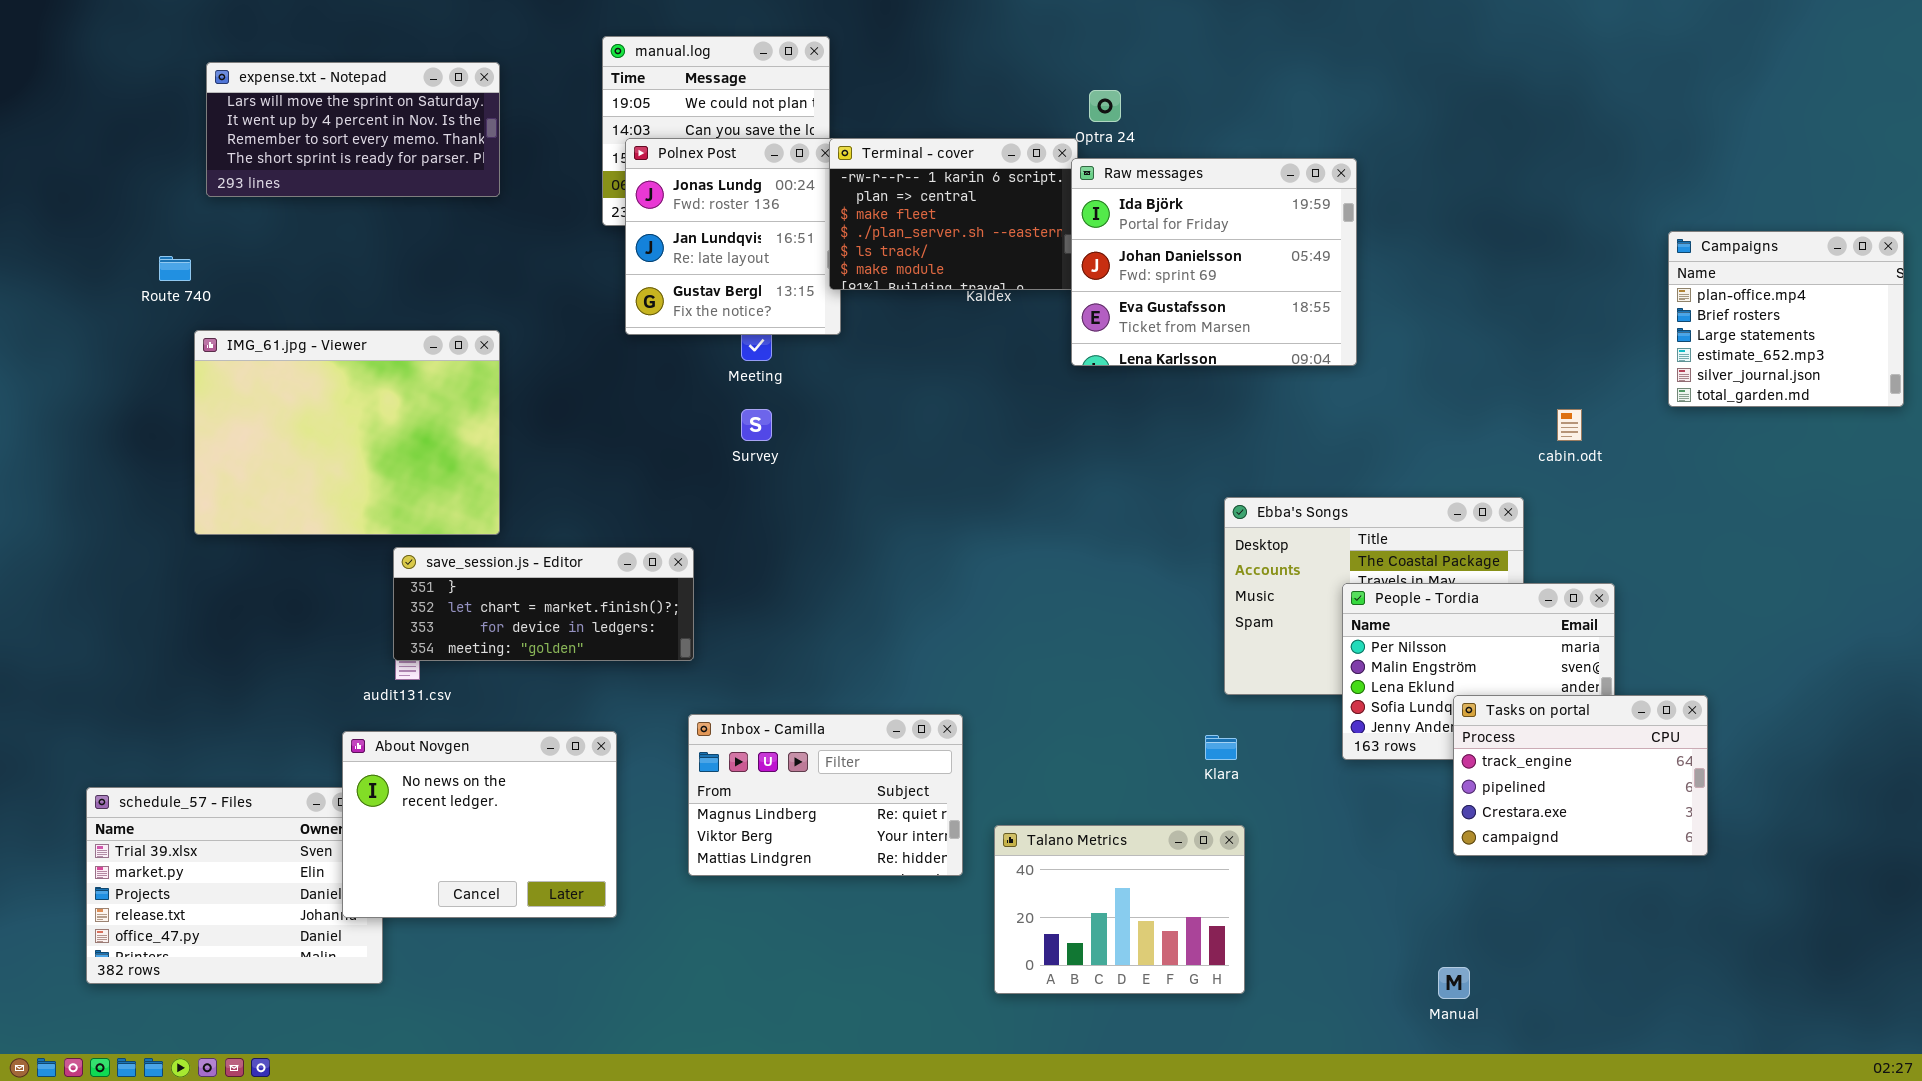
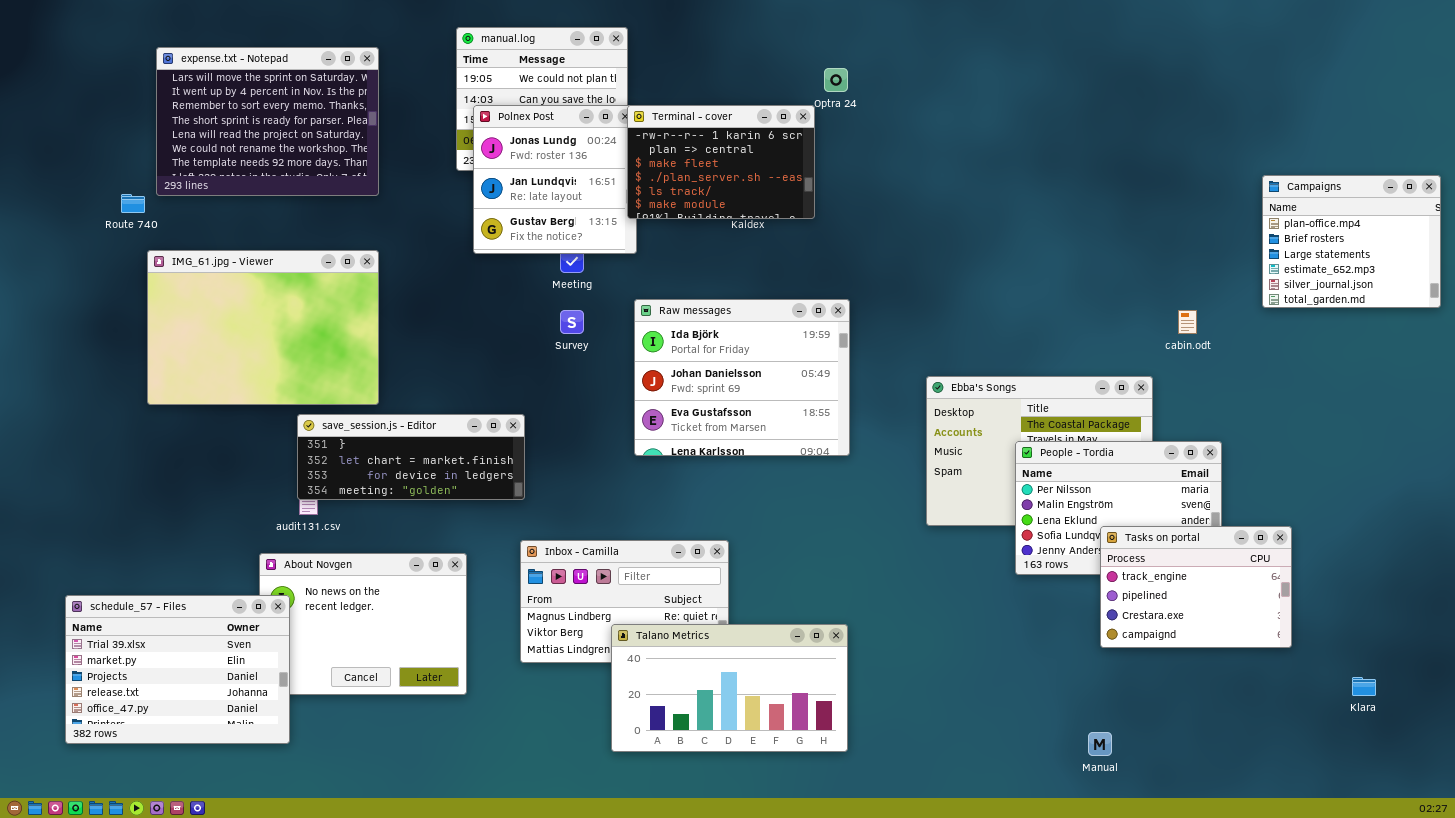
expense.txt - Notepad: [206,62,500,197] -> [156,47,379,196], resized
Raw messages: [1071,158,1357,366] -> [634,299,850,456], moved
Klara: [1205,735,1237,760] -> [1352,677,1376,696], moved
schedule_57 - Files: [86,787,383,984] -> [65,595,290,744], raised
Talano Metrics: [994,825,1245,994] -> [611,624,848,752], moved, resized

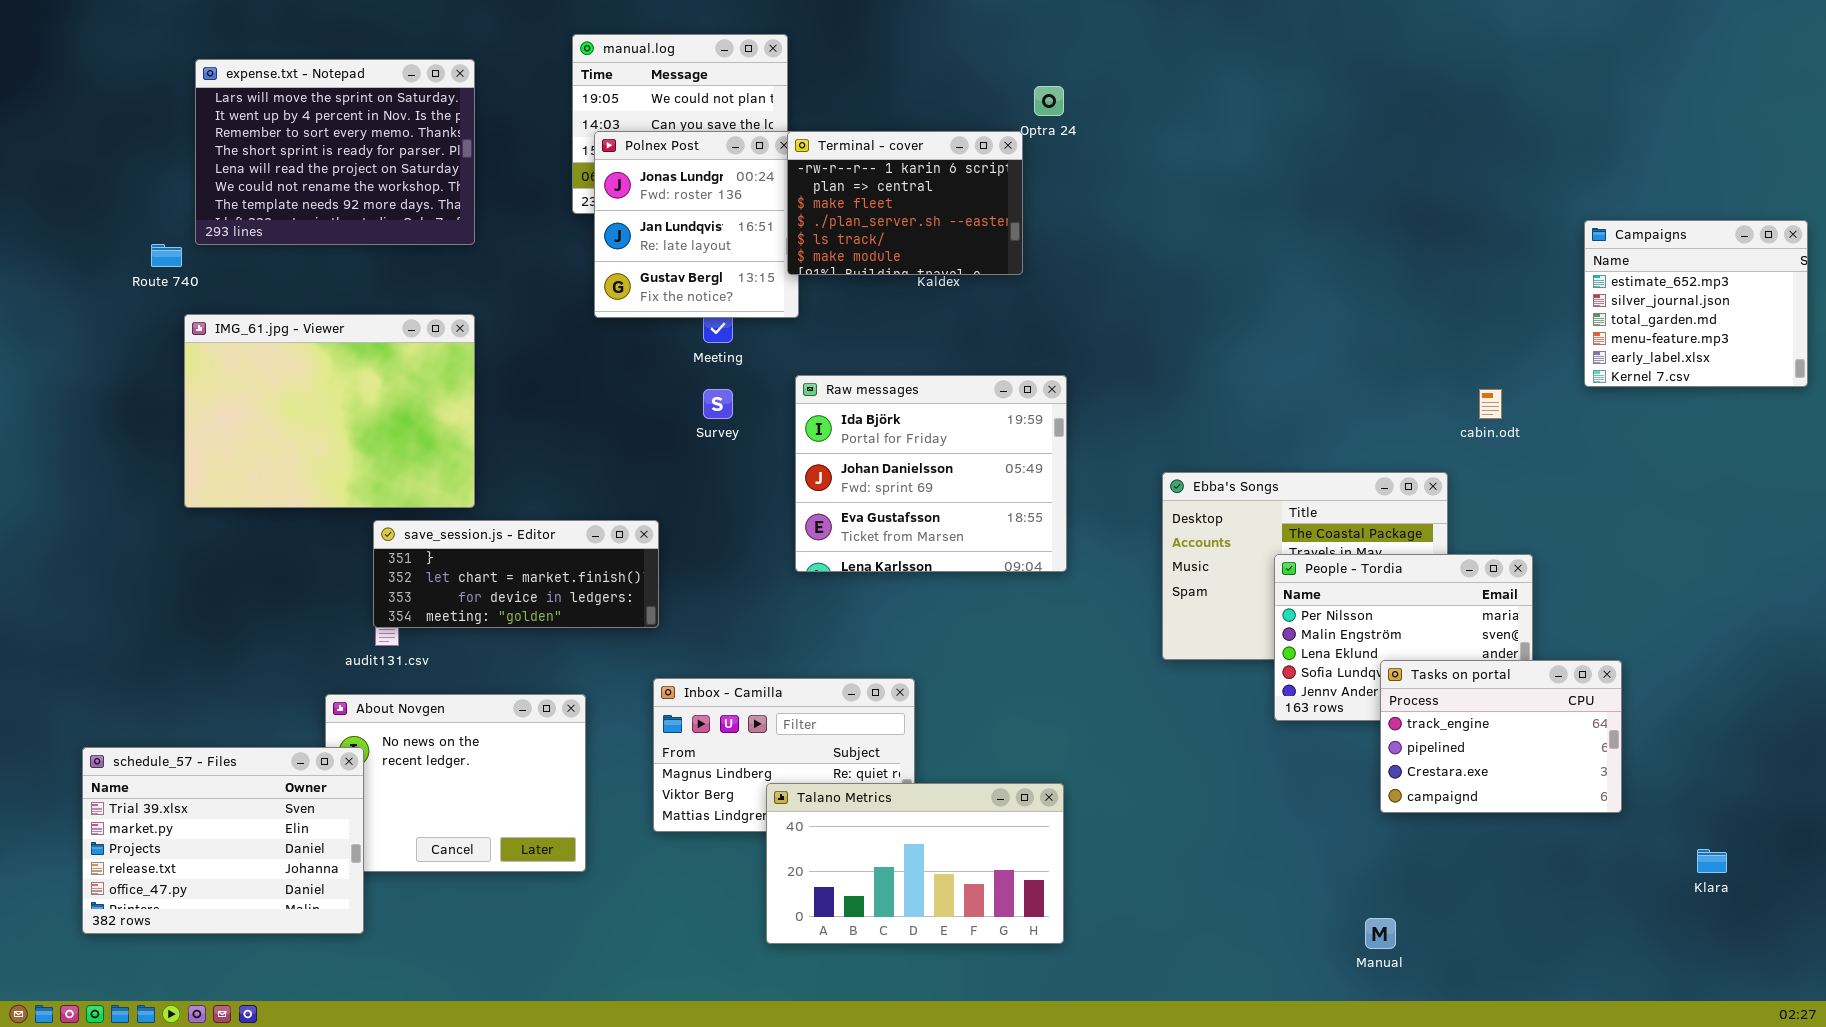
Campaigns: [1262,175,1441,308] -> [1584,220,1808,387], scrolled down 3 rows

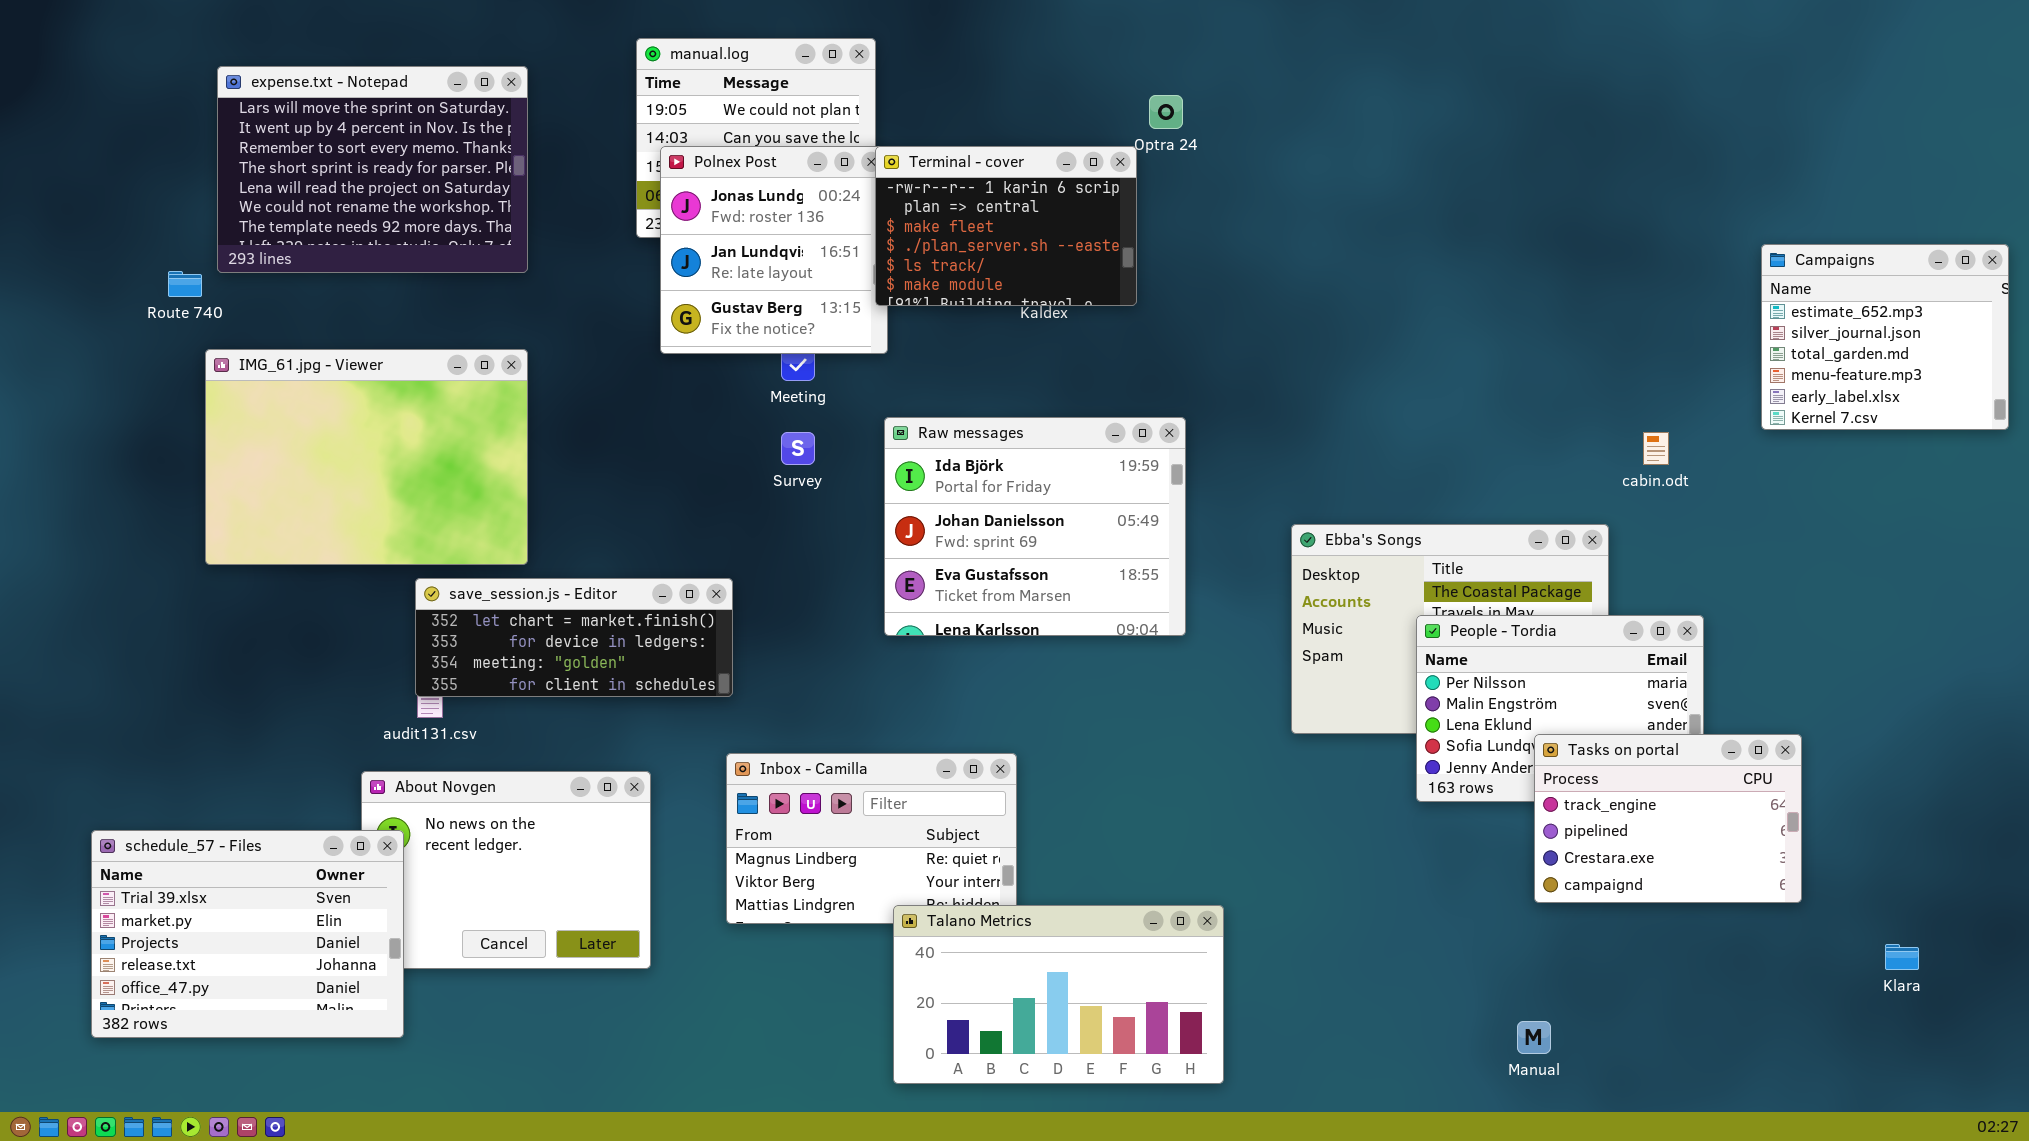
save_session.js - Editor: [373,520,659,628] -> [415,578,733,697], scrolled down 1 row
Talano Metrics: [766,783,1064,944] -> [893,905,1224,1084], moved

